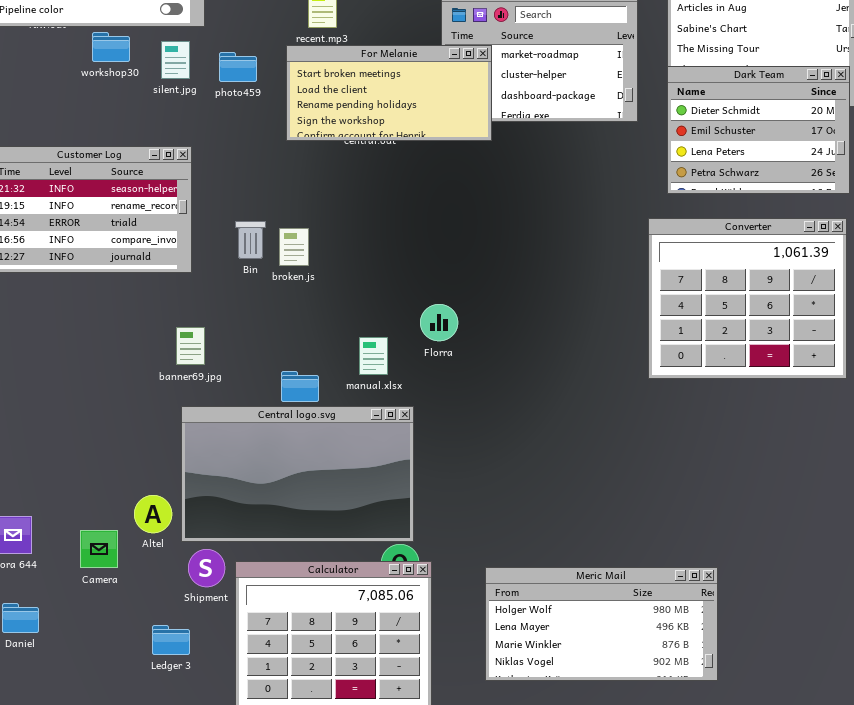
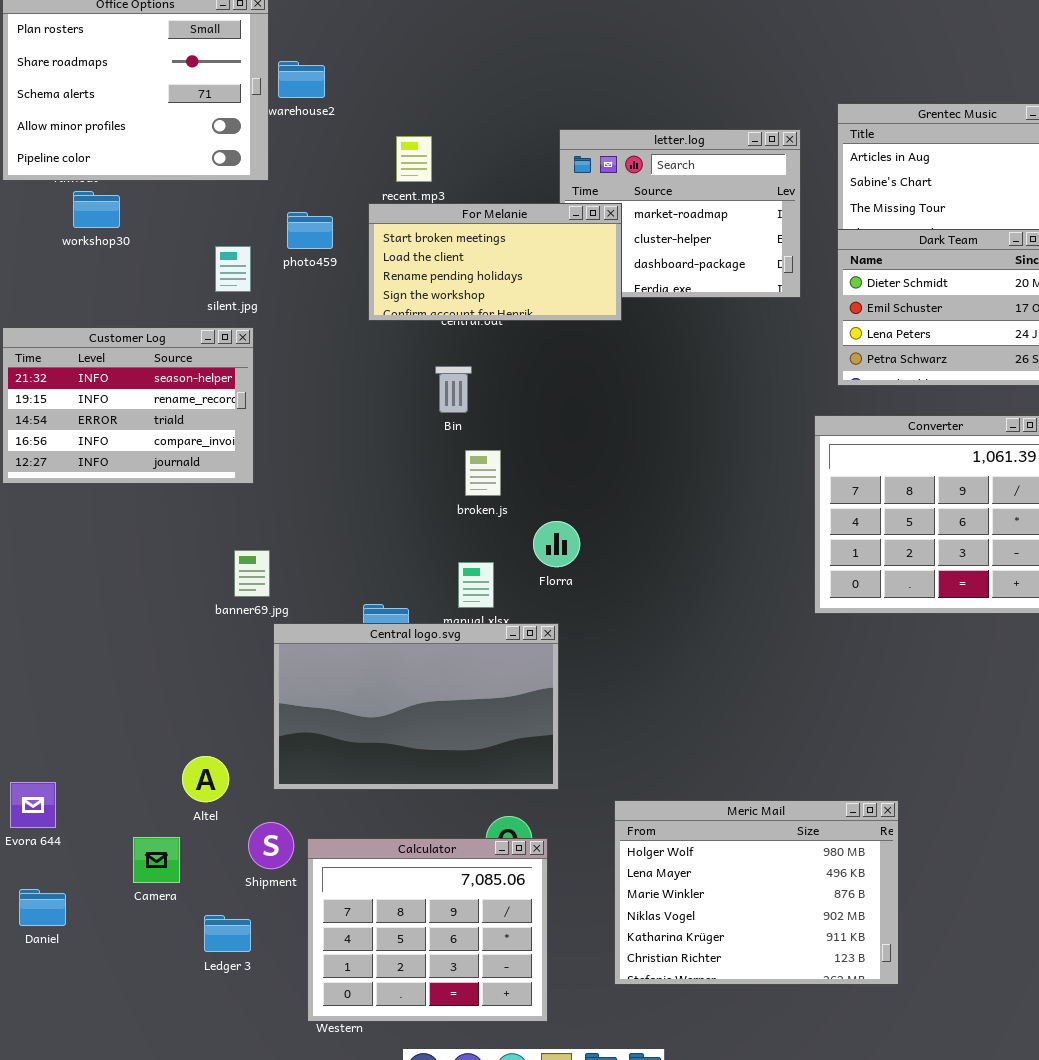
workshop30: [92,32,130,62] -> [73,191,120,228], moved
silent.jpg: [161,41,190,79] -> [215,246,251,292], moved
Bin: [235,221,266,259] -> [435,366,472,413], moved
broken.js: [279,228,309,266] -> [465,450,501,496], moved
Central logo.svg: [181,406,414,542] -> [273,623,559,790], moved
Camera: [80,530,118,568] -> [133,837,180,883], moved
Meric Mail: [485,567,718,681] -> [614,800,899,985], resized

